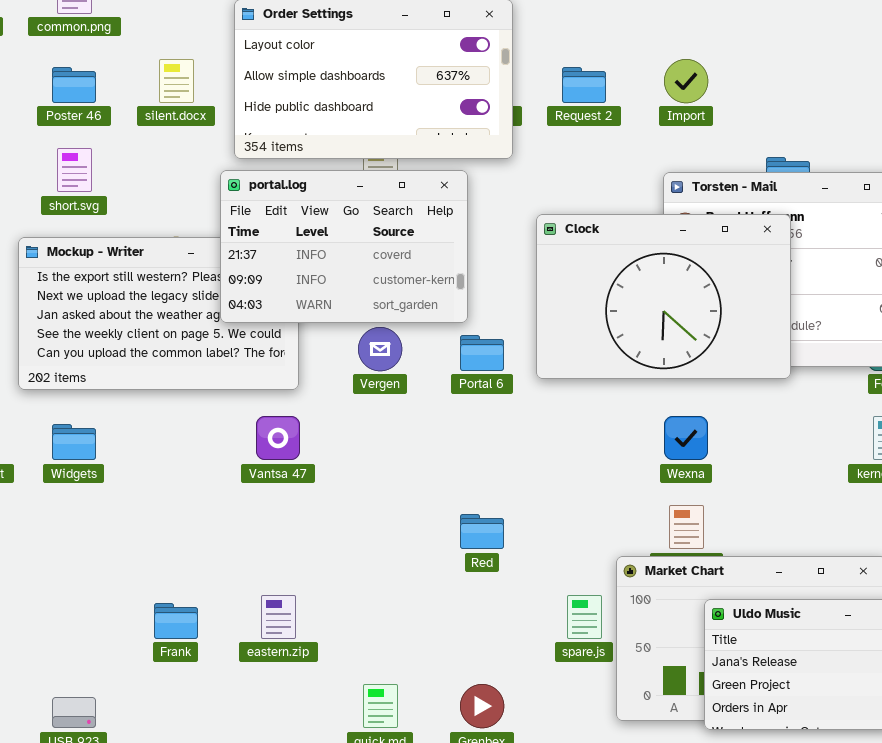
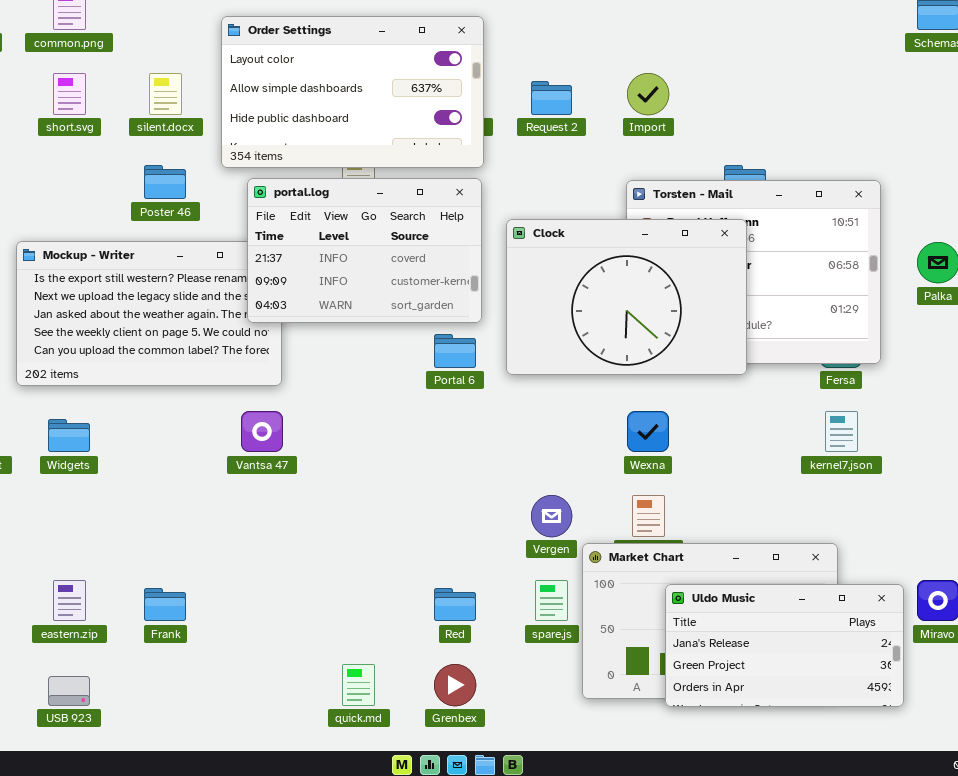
Poster 46: [52,67,96,103] -> [144,165,186,199], moved
short.svg: [57,148,92,192] -> [53,73,86,115], moved
portal.log: [220,170,468,323] -> [247,178,482,323], moved
Vergen: [358,327,402,371] -> [531,495,572,537], moved
Red: [460,514,504,549] -> [434,588,476,621], moved
eastern.zip: [261,595,296,639] -> [53,580,86,621], moved

